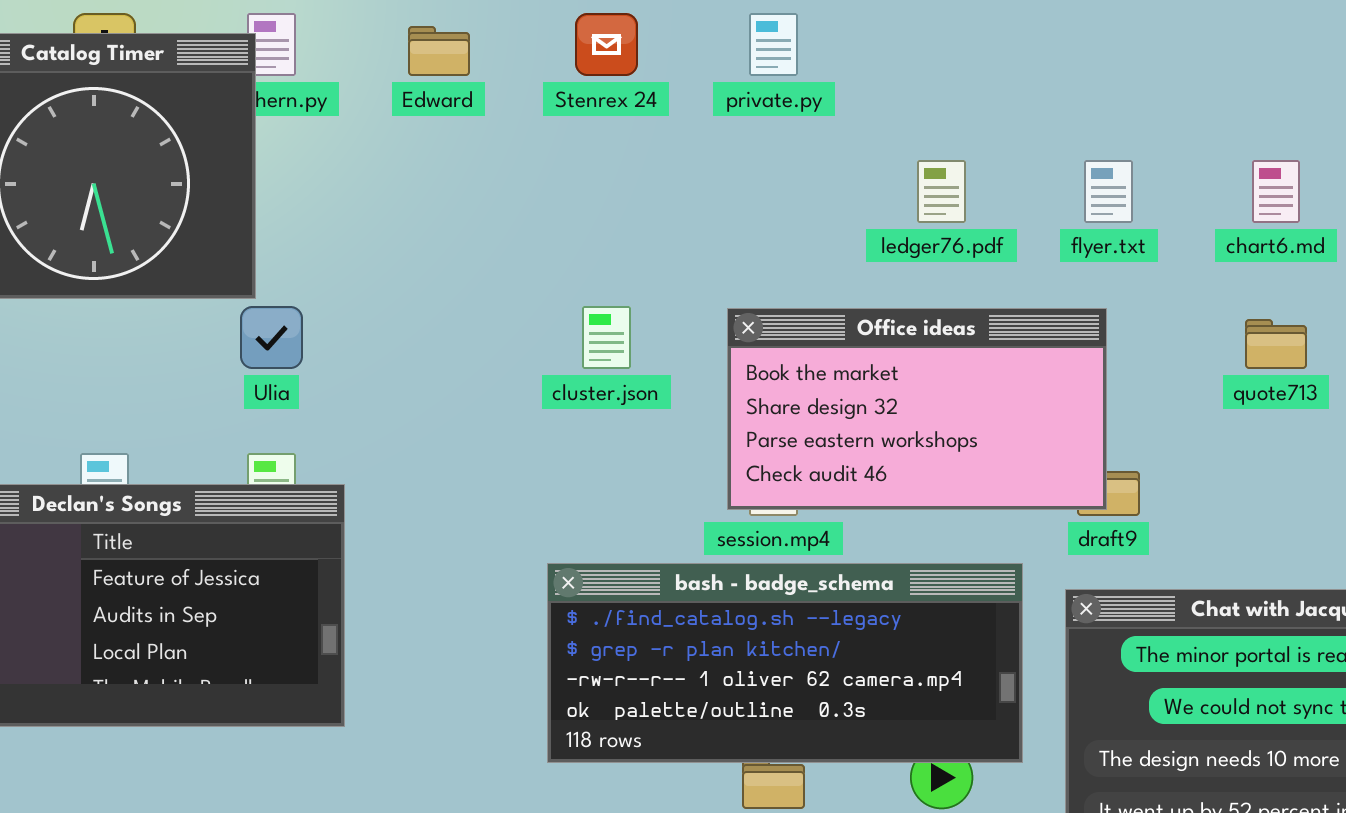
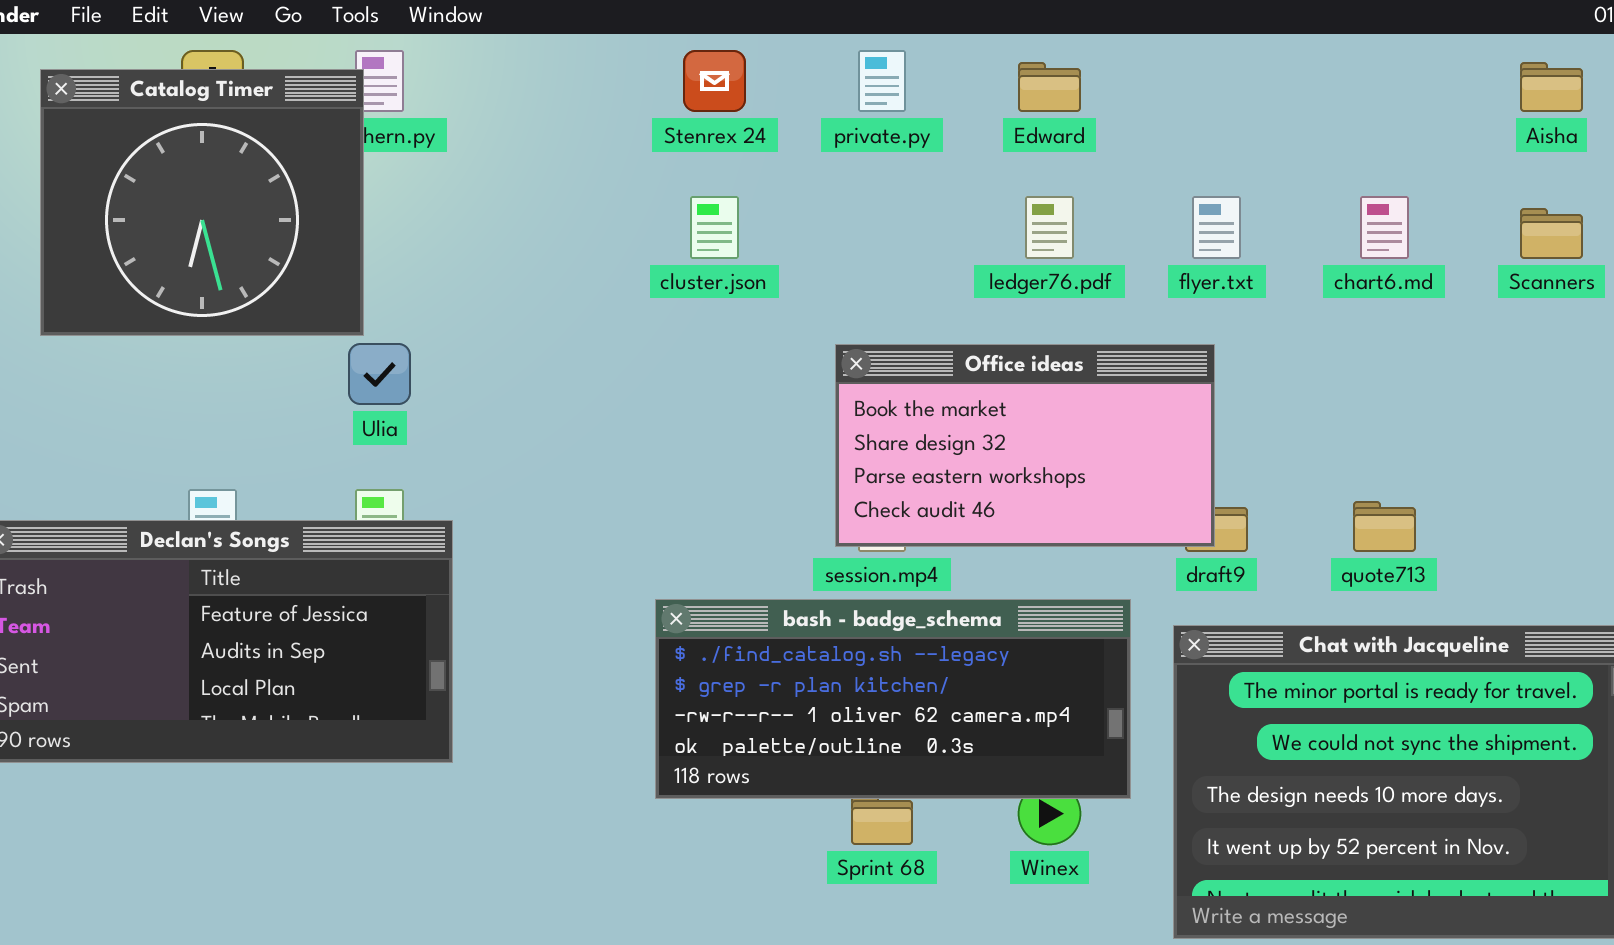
Edward: [408,26,470,76] -> [1018,62,1081,112], moved
cluster.json: [582,306,631,369] -> [690,196,739,259], moved
quote713: [1245,319,1307,369] -> [1353,501,1416,552], moved

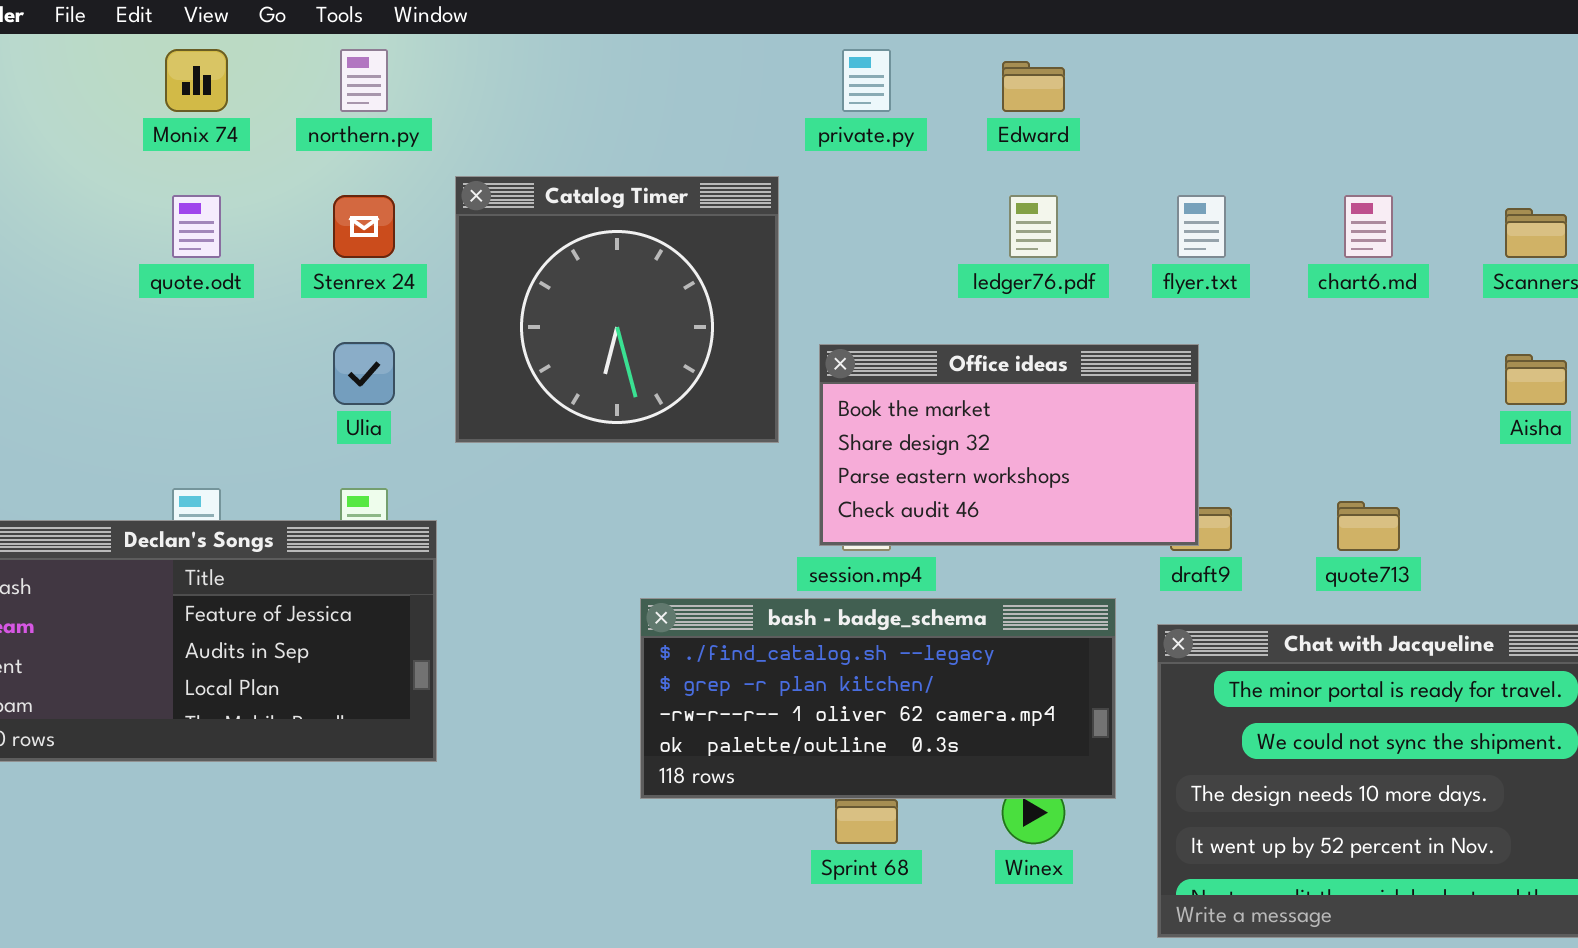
Stenrex 24: [683,50,746,112] -> [333,195,395,258], moved
Aisha: [1520,62,1583,112] -> [1505,354,1567,405], moved
Catalog Timer: [40,69,364,336] -> [455,176,779,443], moved

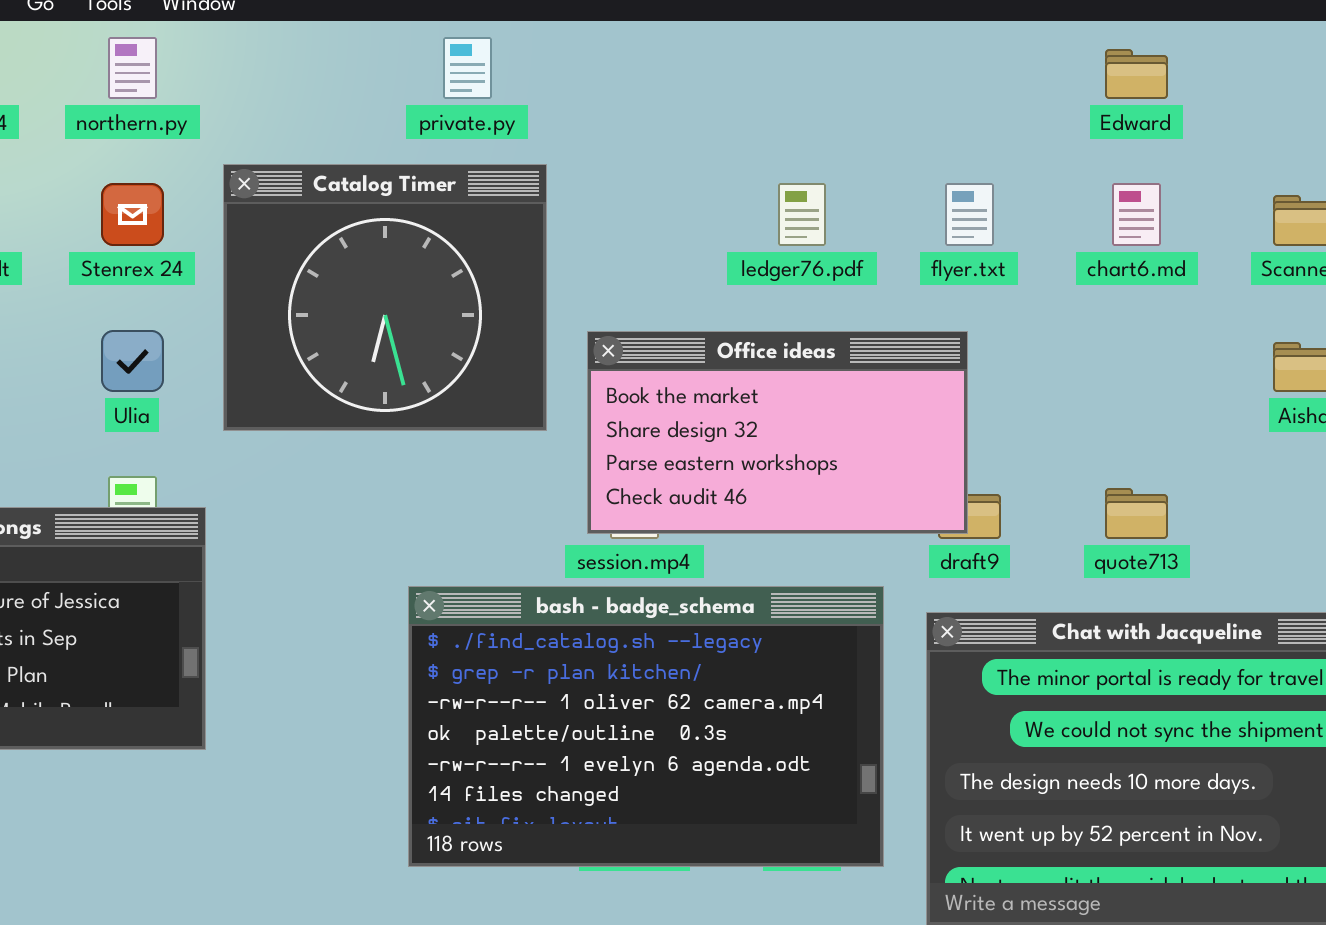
private.py: [842,49,891,112] -> [443,37,492,99], moved
Edward: [1002,61,1065,112] -> [1105,49,1168,99], moved
bash - badge_schema: [640,598,1116,799] -> [408,586,884,867], resized

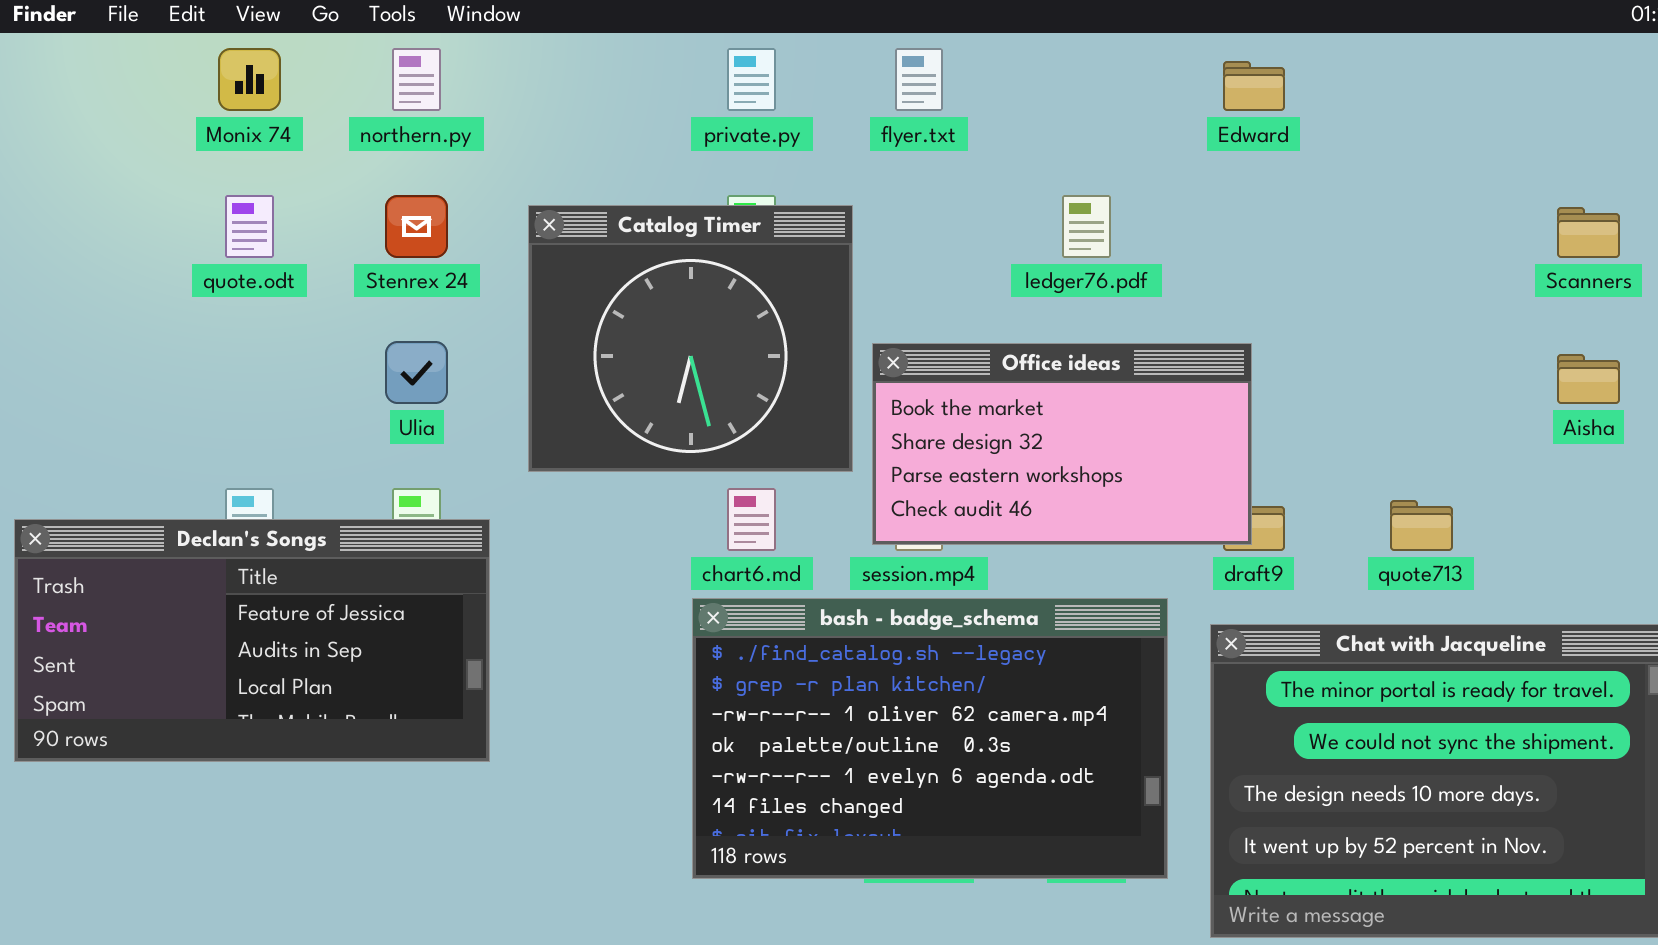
Edward: [1105,49,1168,99] -> [1223,61,1285,111], moved
Catalog Timer: [223,164,547,431] -> [528,205,853,472], moved
flyer.txt: [945,183,994,246] -> [895,48,943,111], moved
chart6.md: [1112,183,1161,246] -> [727,488,776,551], moved

